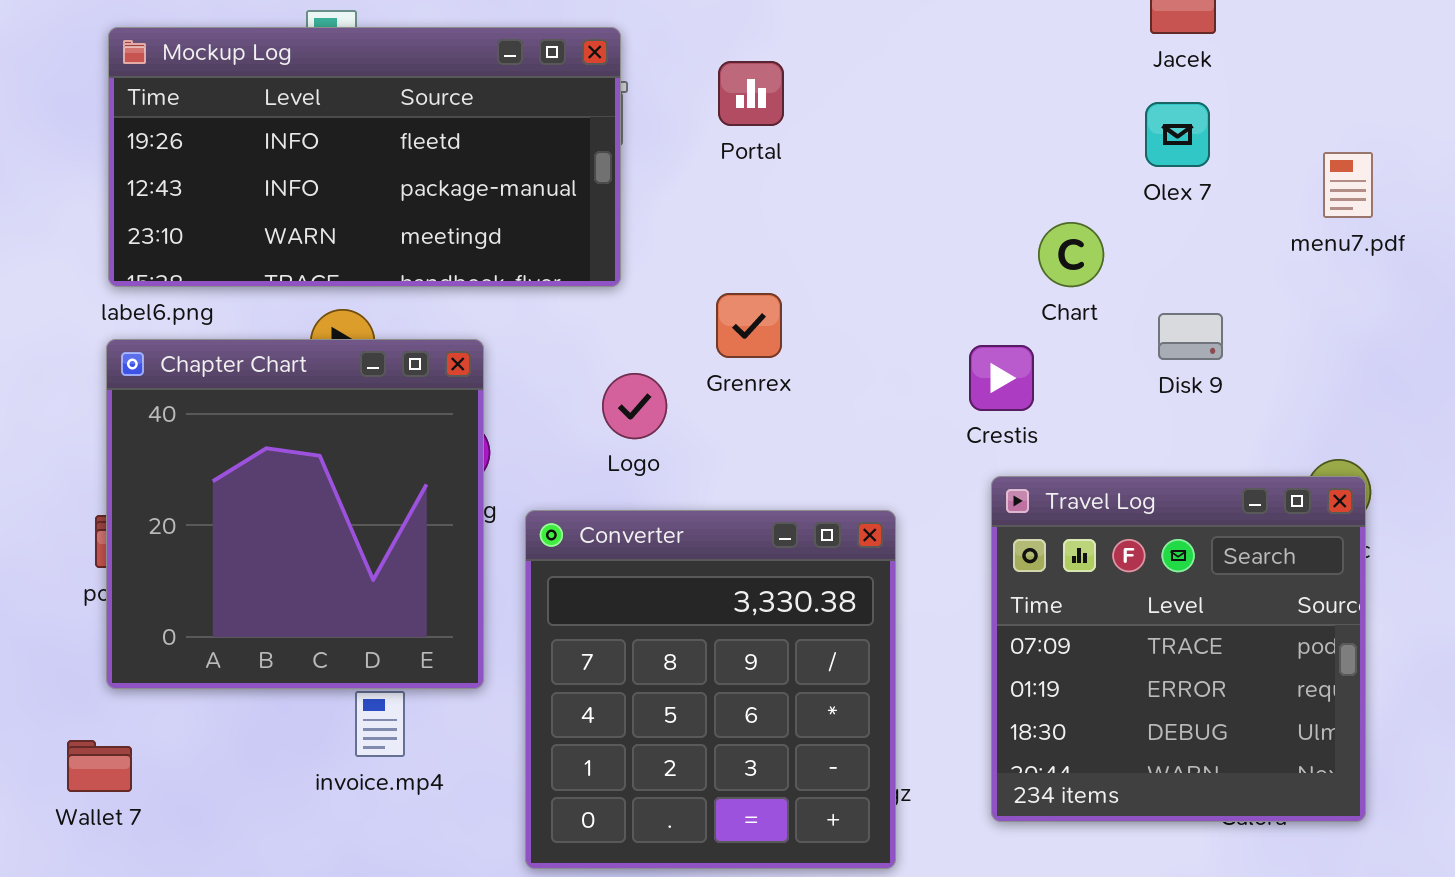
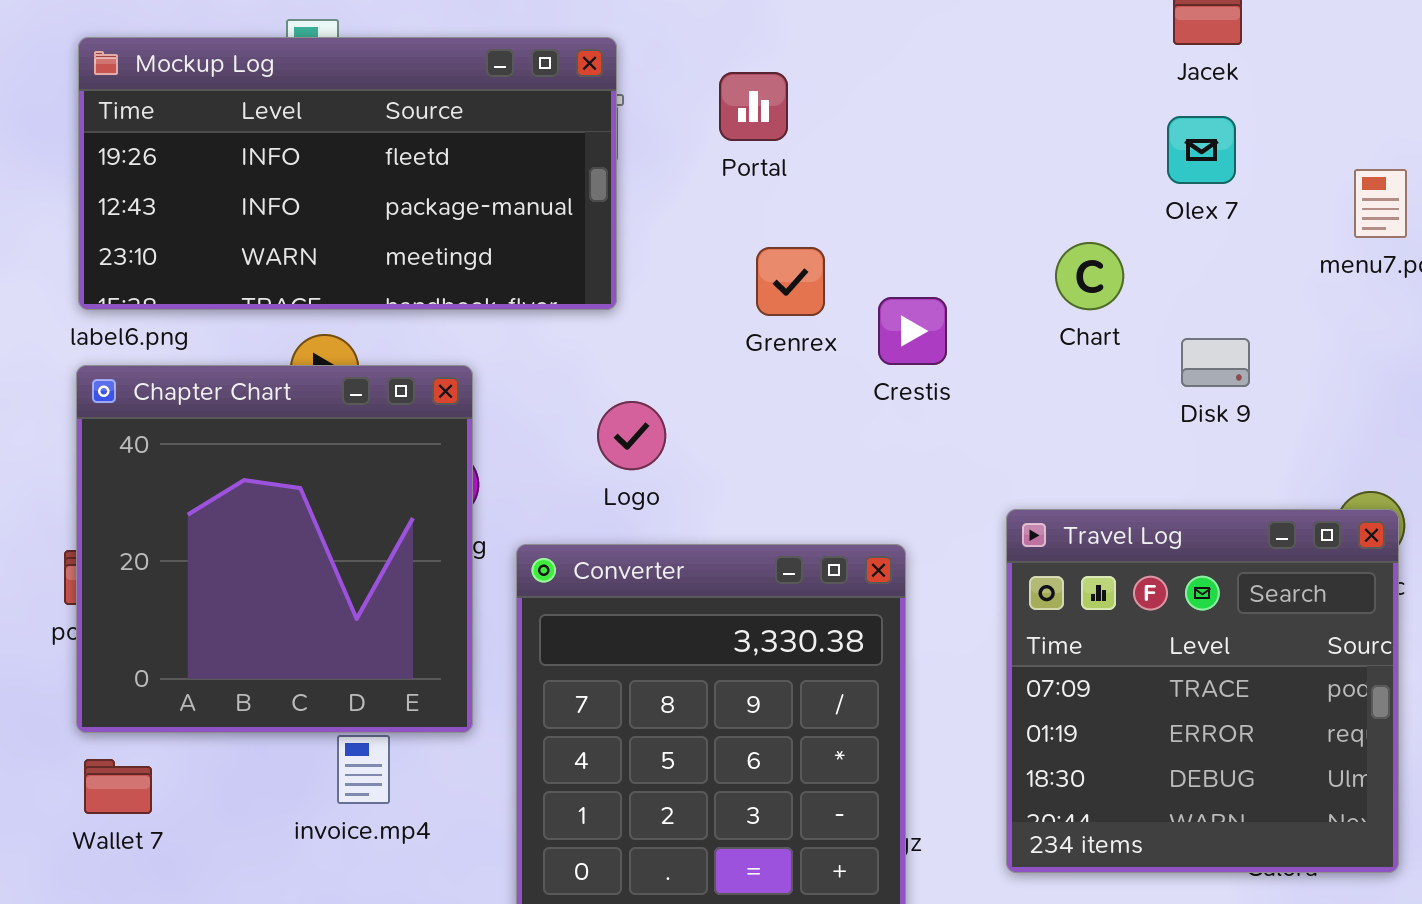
Grenrex: [716,293,782,358] -> [756,247,825,316], moved
Crestis: [969,345,1034,411] -> [878,297,947,365], moved
Wallet 7: [67,740,132,792] -> [84,759,152,814], moved

